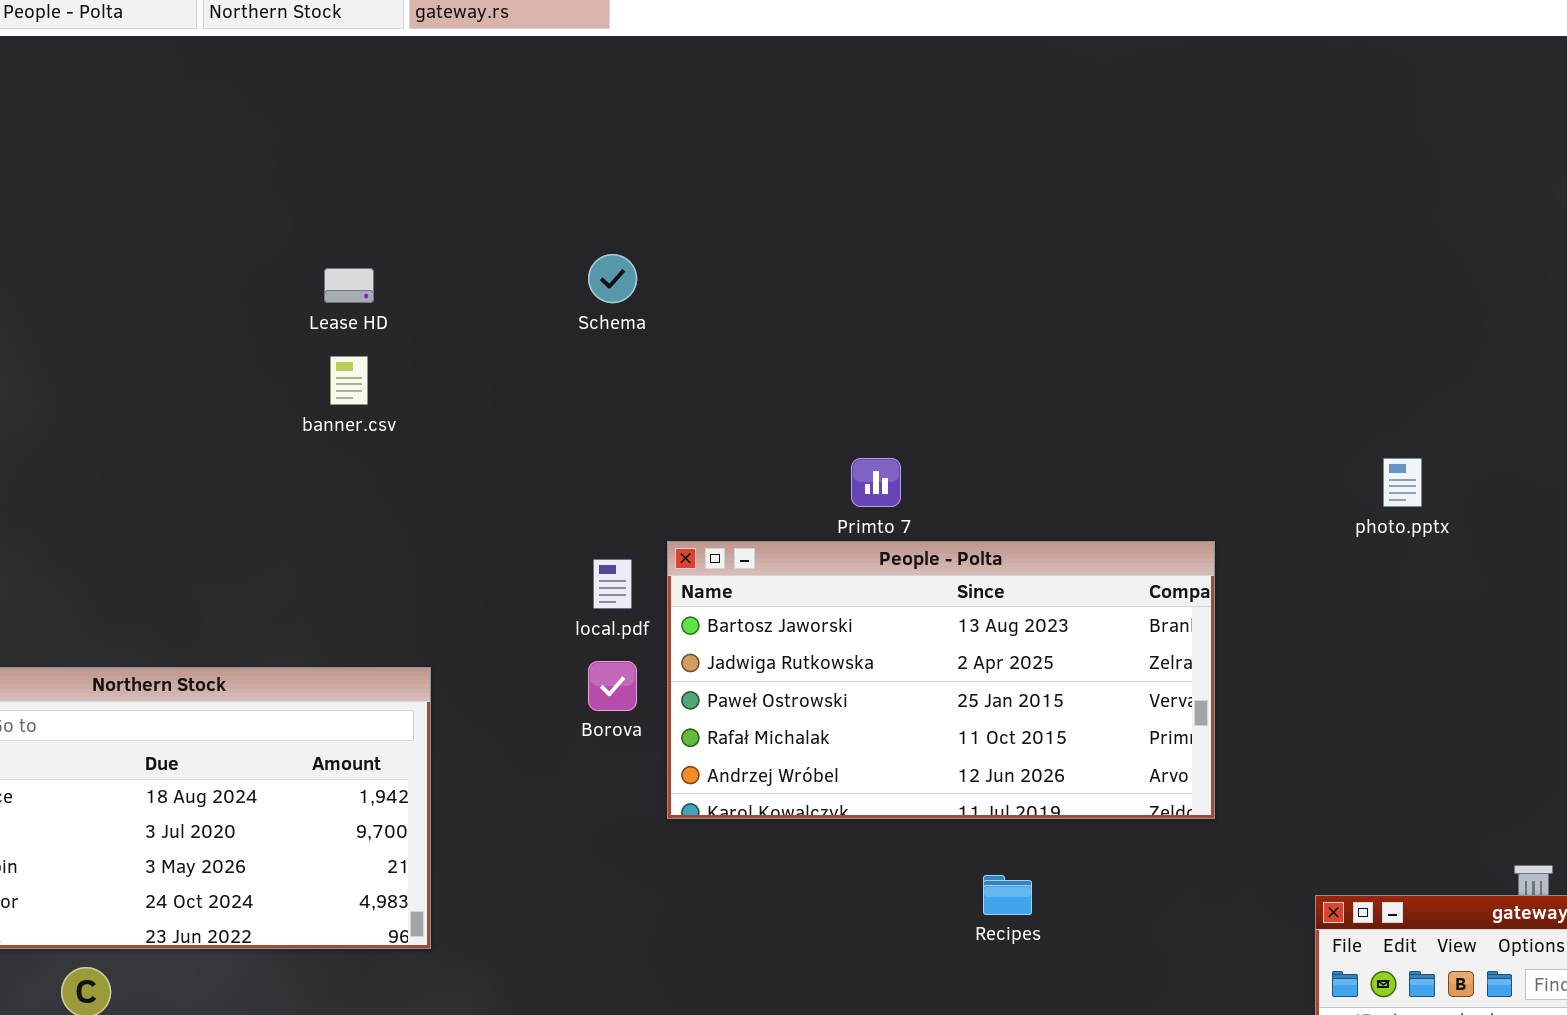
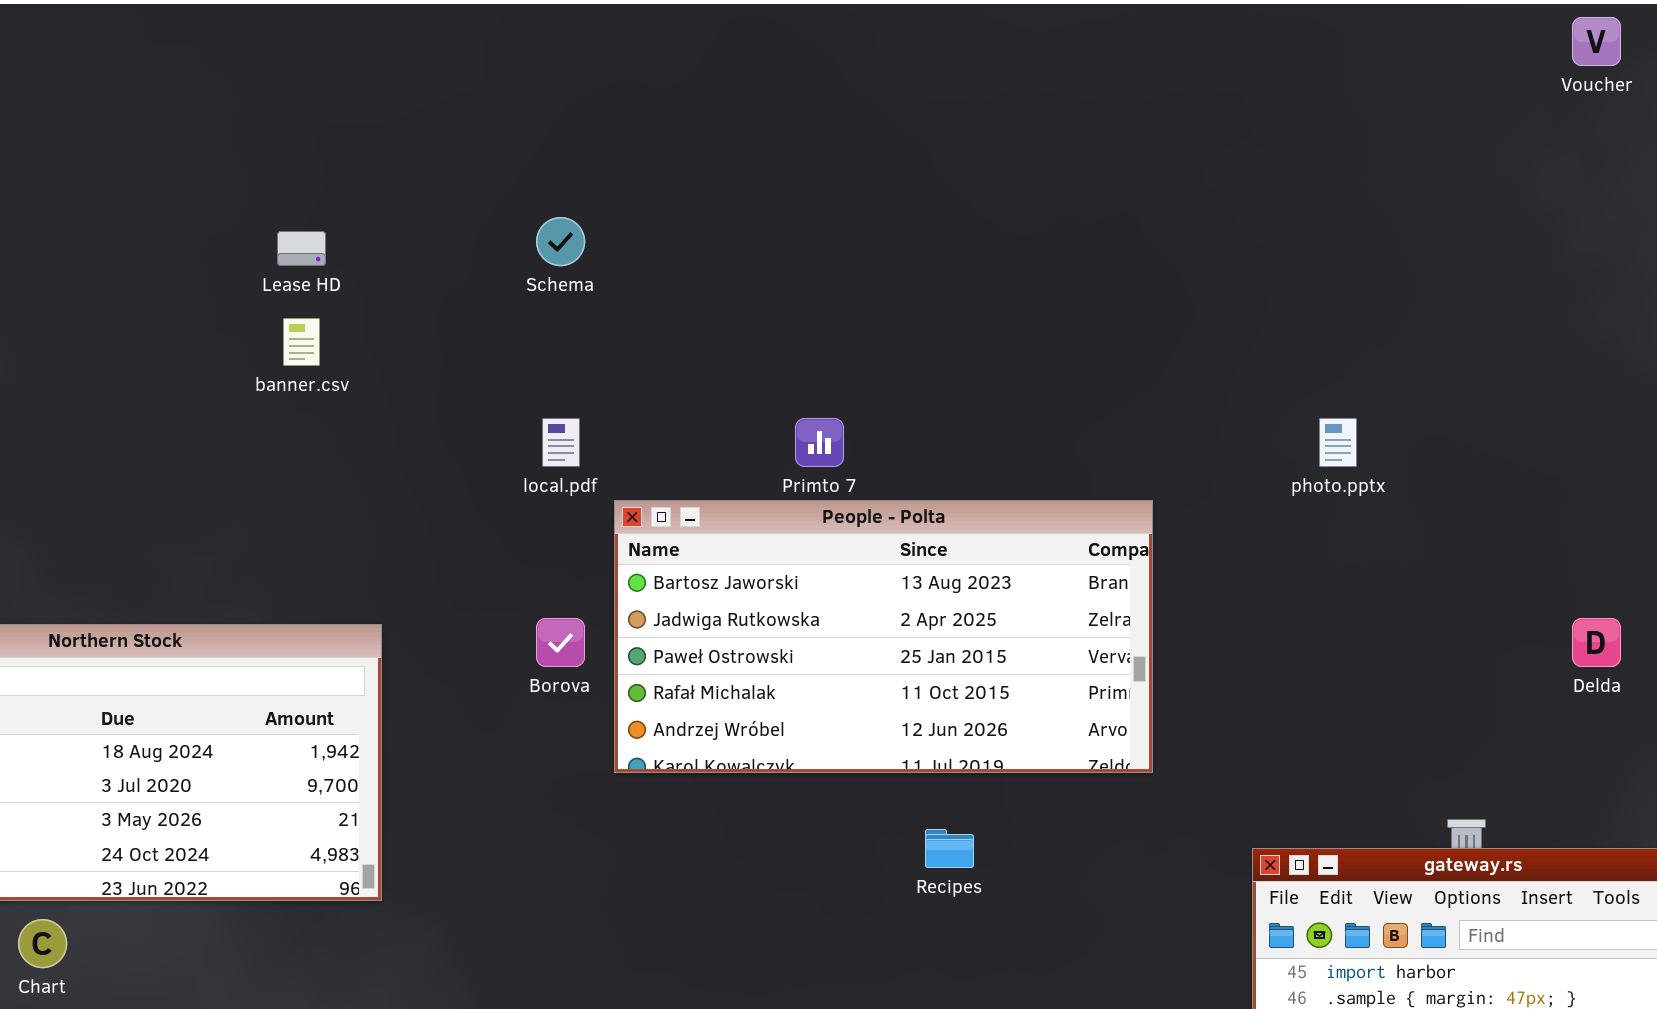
local.pdf: [593,559,632,609] -> [542,418,580,467], moved

